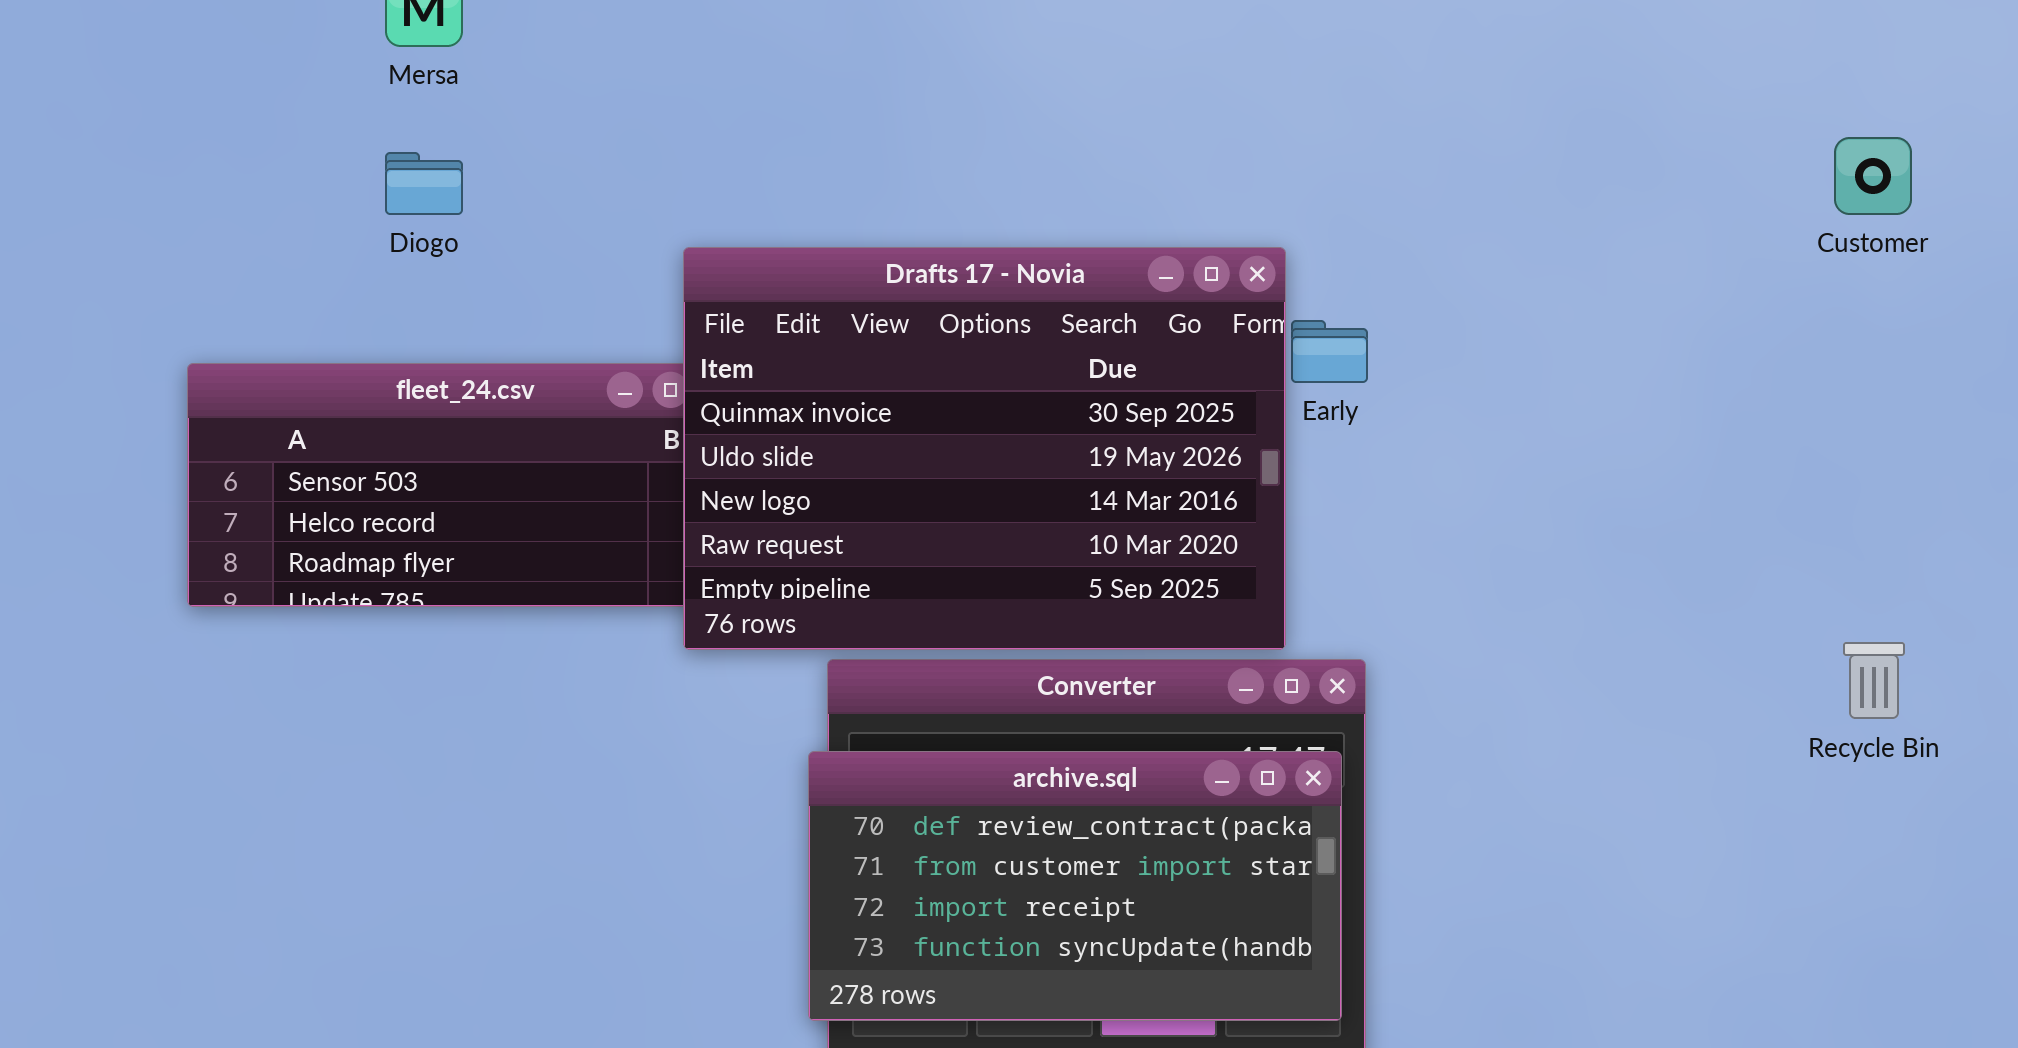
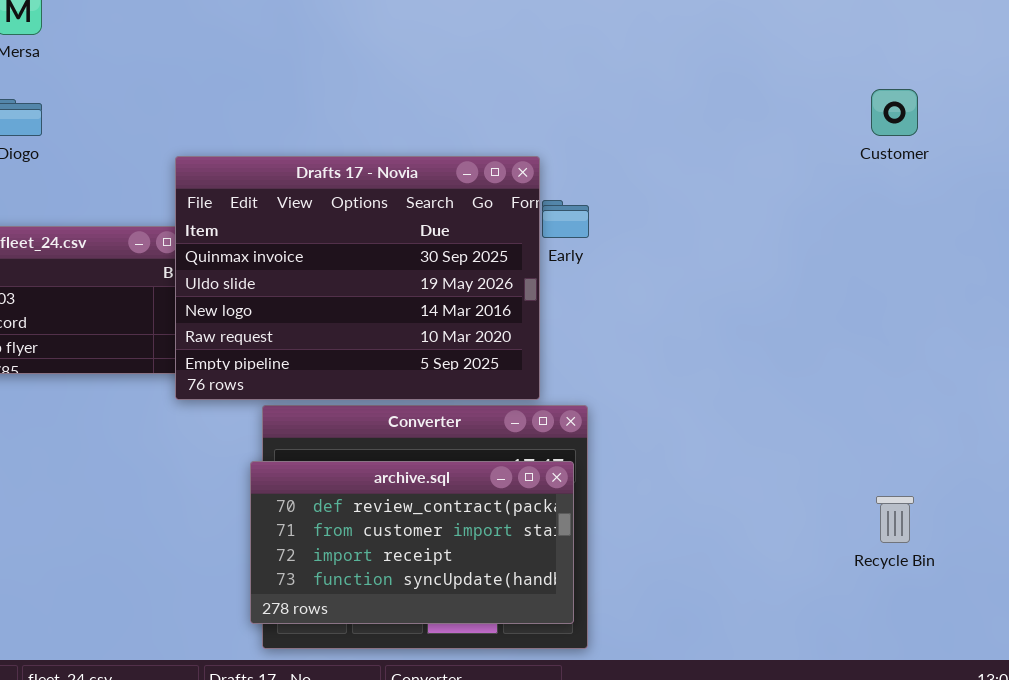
Recycle Bin: [1843,642,1905,719] -> [876,496,914,543], moved

